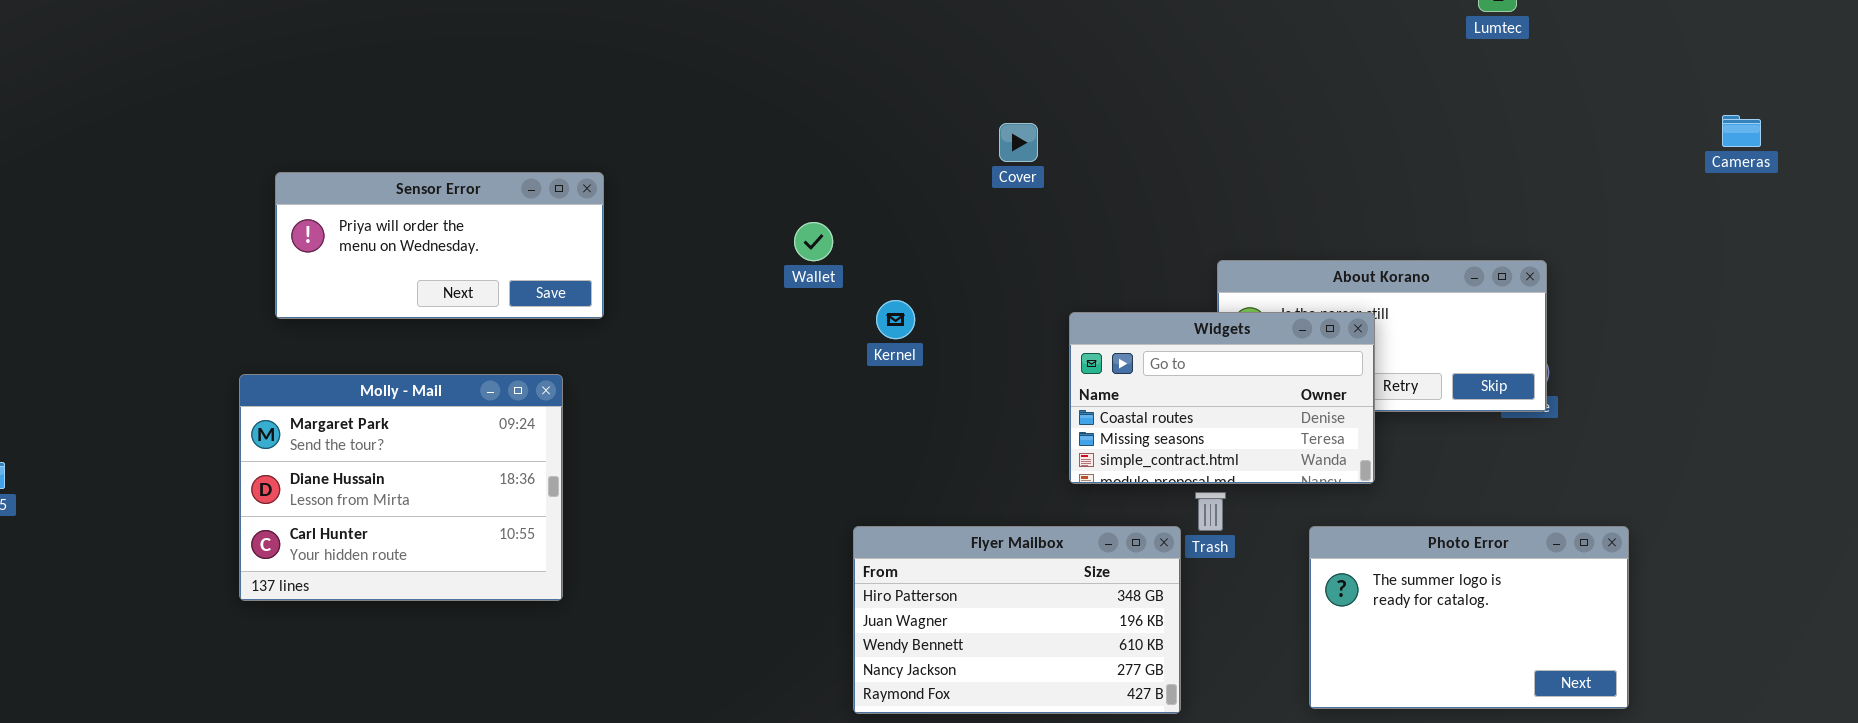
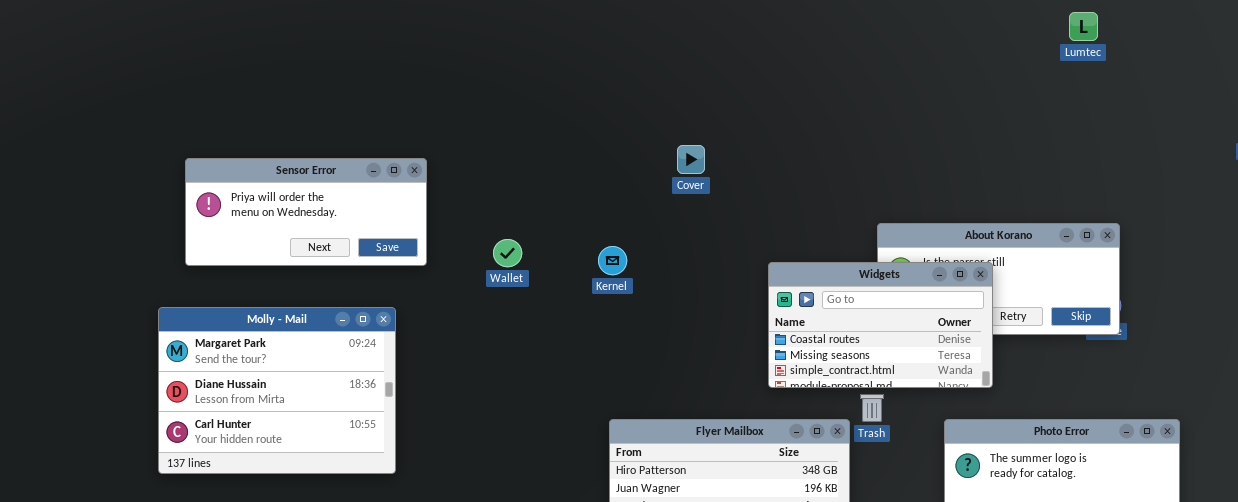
Cover: [999,123,1038,162] -> [677,145,705,174], moved
Wallet: [794,222,833,261] -> [493,239,522,267], moved
Kernel: [876,300,915,339] -> [598,246,627,275], moved

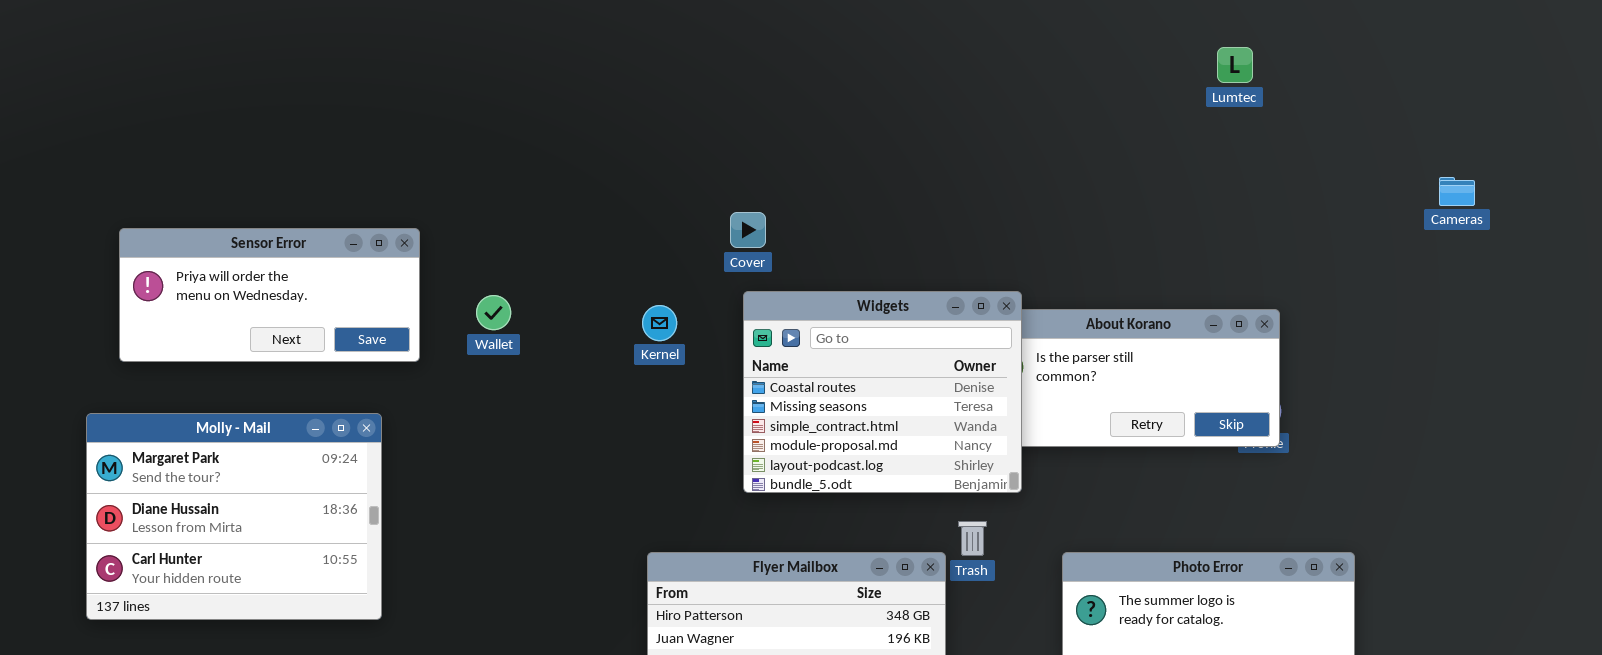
Wallet: [493,239,522,267] -> [476,295,511,330], moved
Kernel: [598,246,627,275] -> [642,305,677,341], moved
Widgets: [768,262,993,388] -> [743,291,1022,493], moved, resized

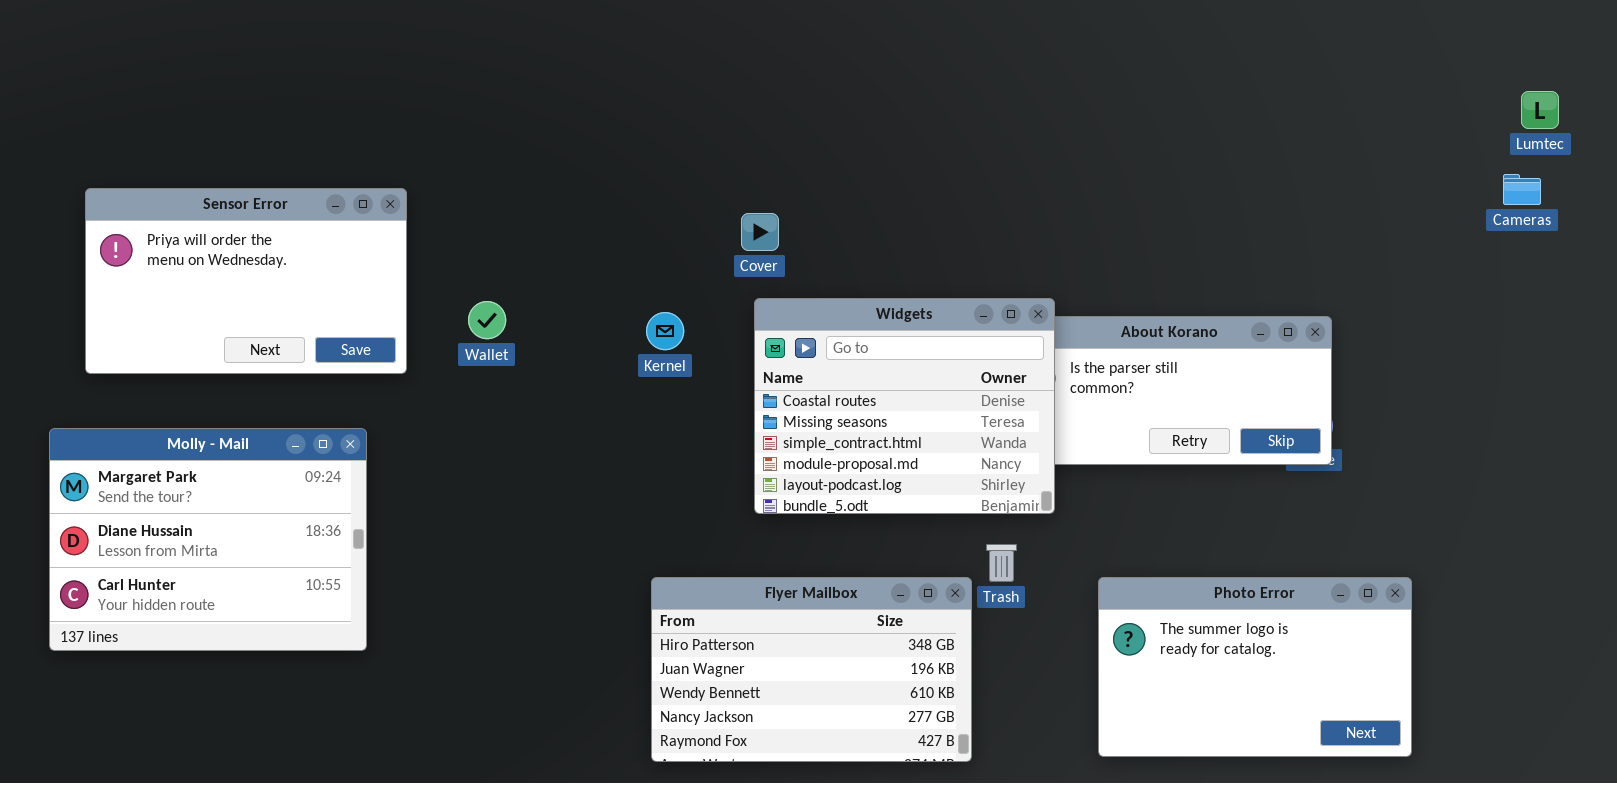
Lumtec: [1217,47,1253,83] -> [1521,91,1559,129], moved
Sensor Error: [119,228,420,362] -> [85,188,407,374], resized

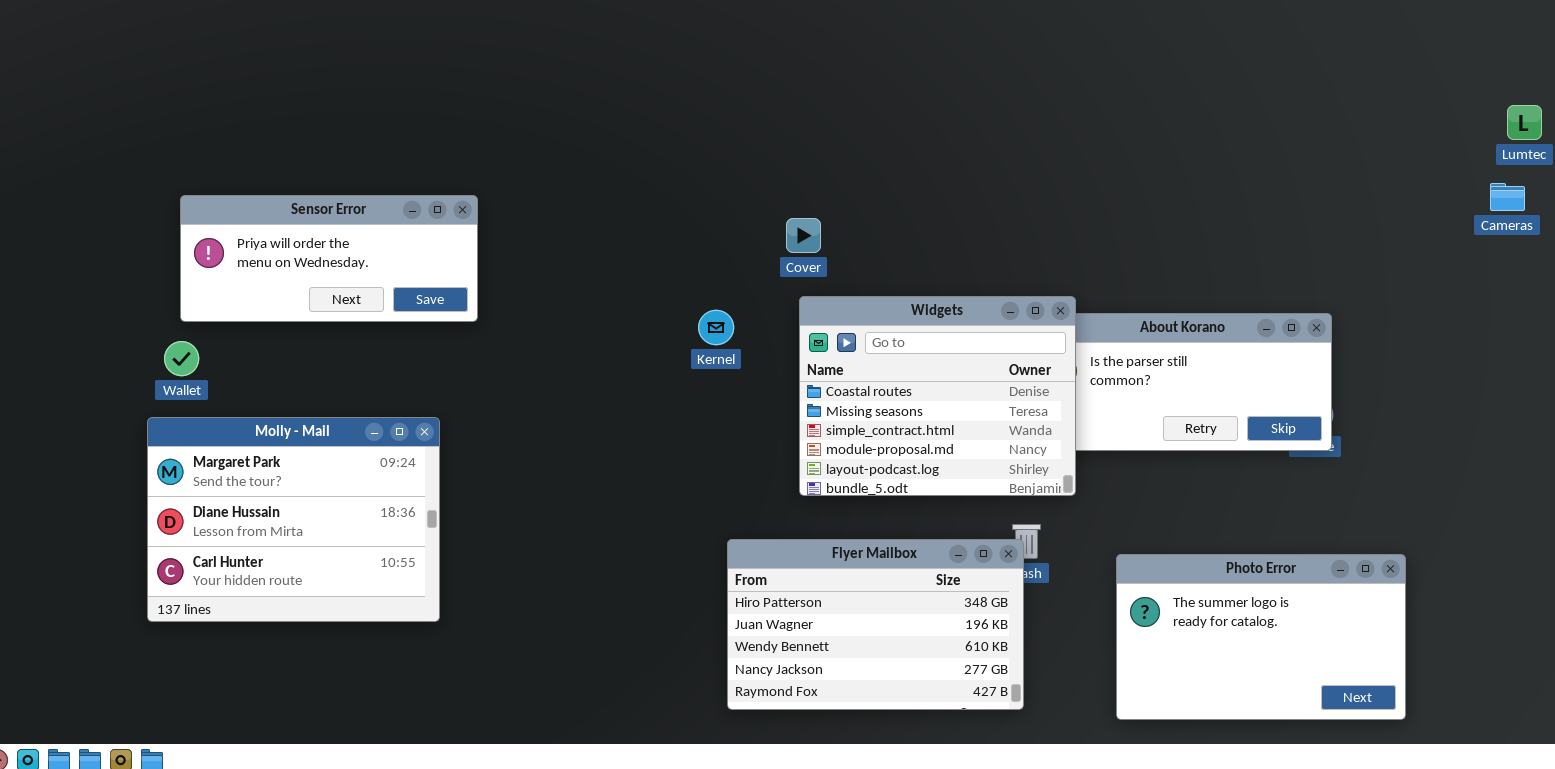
Sensor Error: [85,188,407,374] -> [180,195,478,322], resized
Wallet: [468,301,506,339] -> [164,341,199,376], moved
Flyer Mailbox: [651,577,972,762] -> [727,539,1024,710], moved

